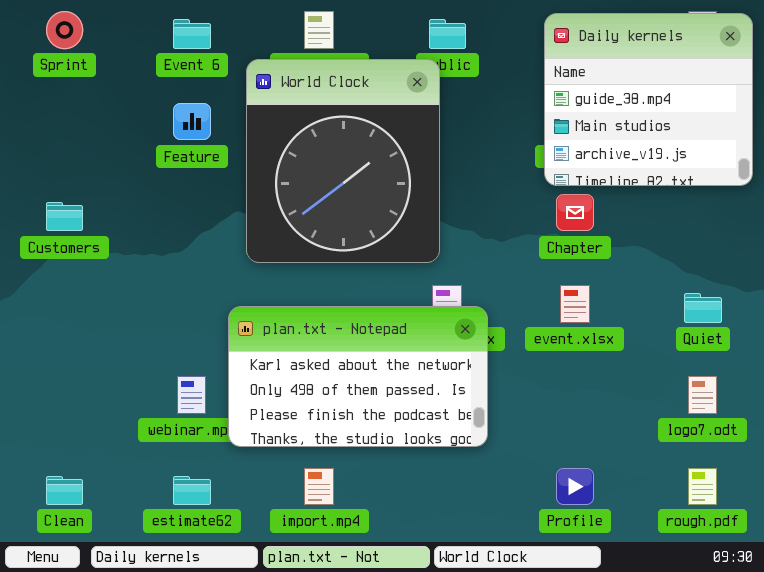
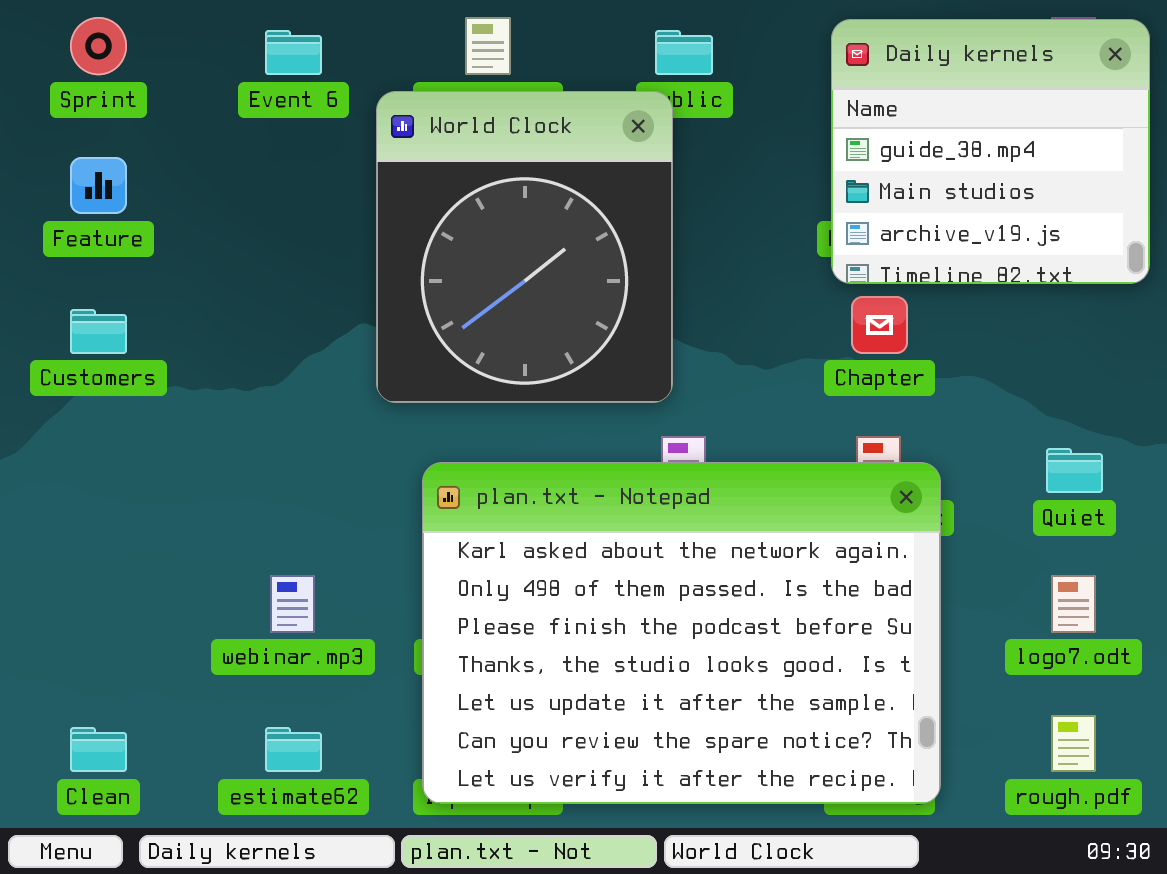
Feature: [173,103,211,140] -> [70,157,127,214], moved
plan.txt - Notepad: [228,306,488,447] -> [422,462,941,804], moved, resized

